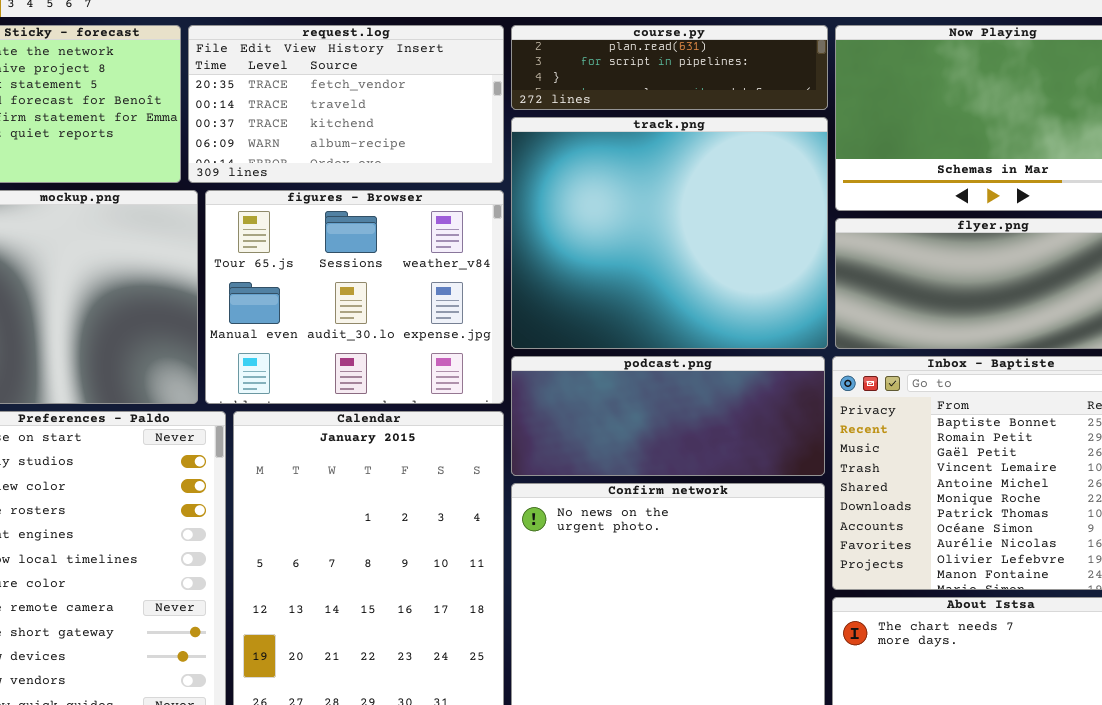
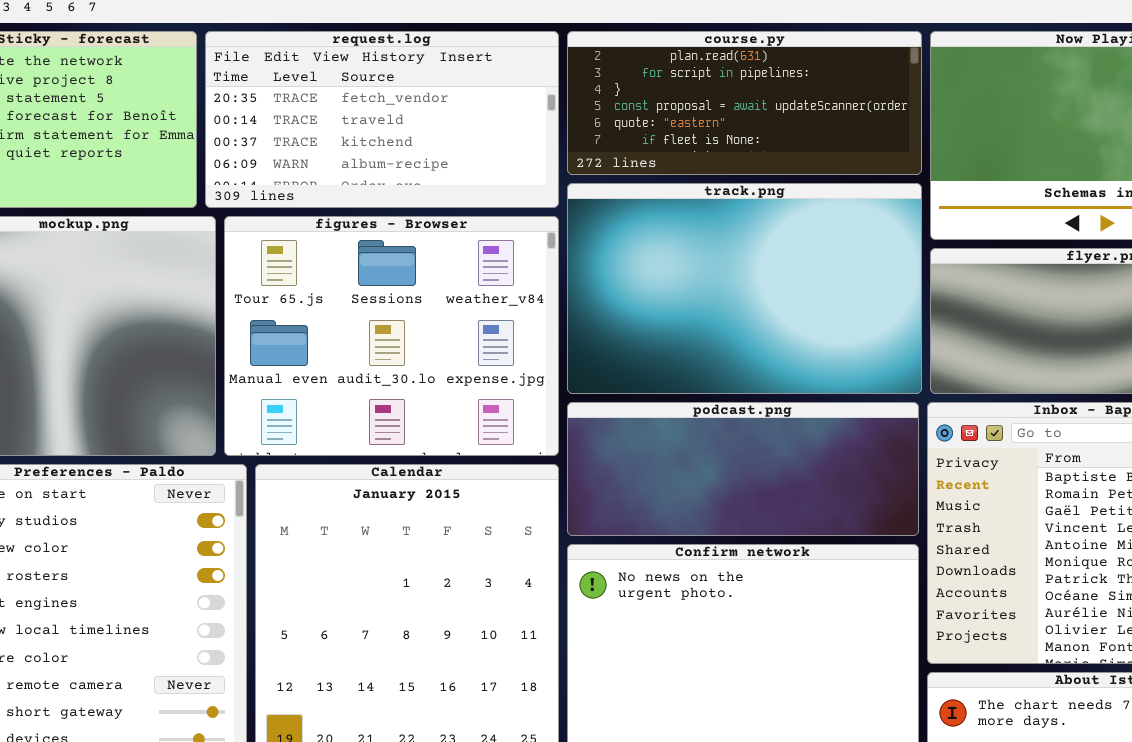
course.py: [511,25,828,110] -> [567,31,922,175], resized
track.png: [511,117,828,349] -> [567,183,922,394], resized

